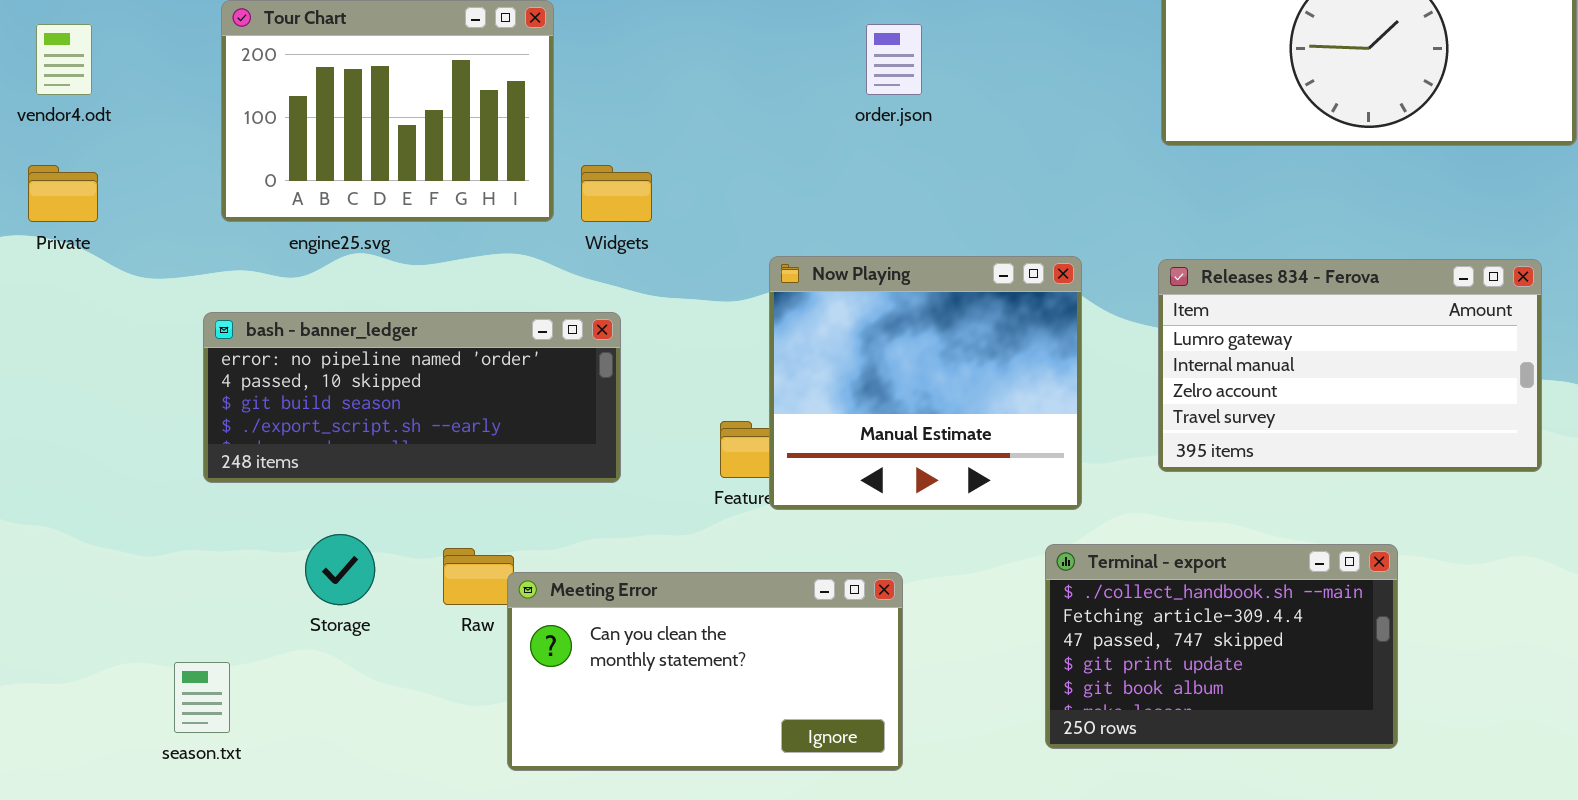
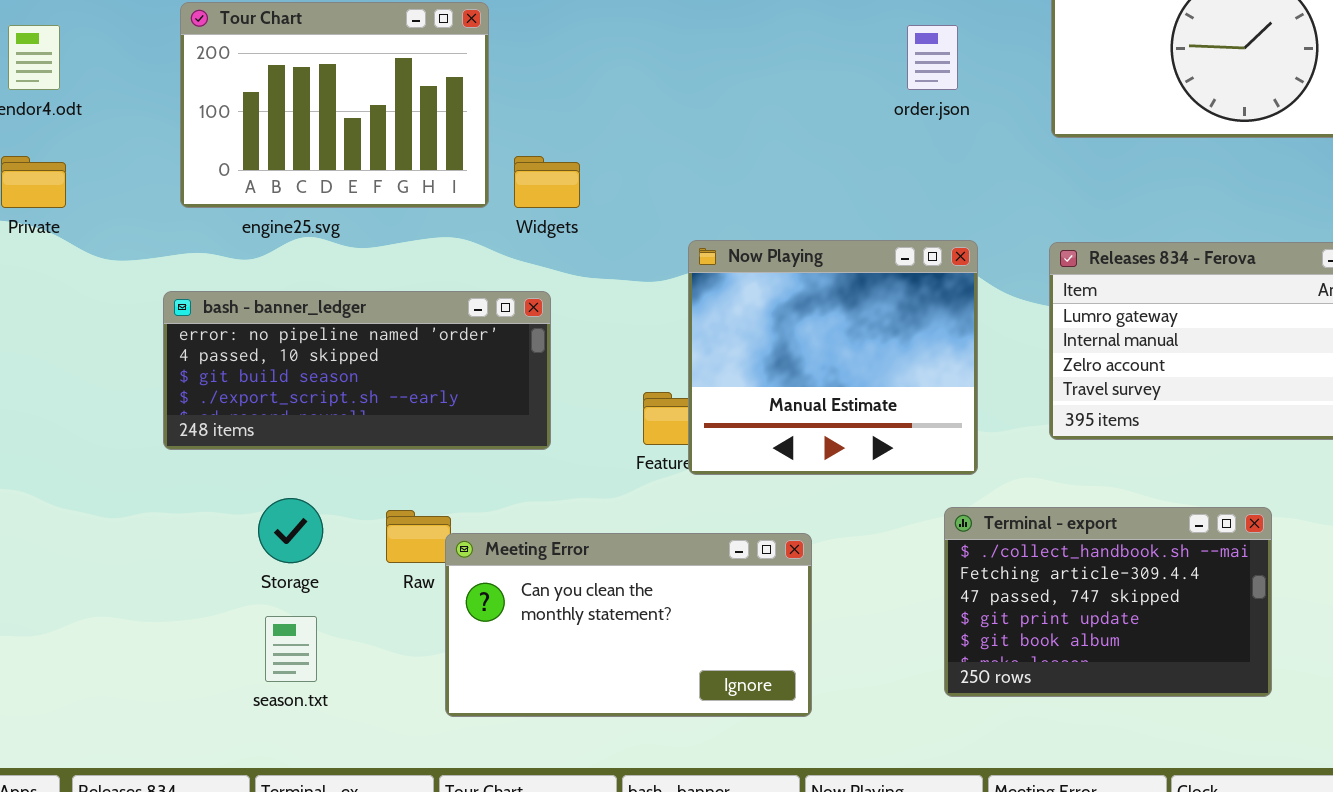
order.json: [866,24,922,95] -> [907,25,958,90], moved
season.txt: [174,662,230,733] -> [265,616,317,682], moved

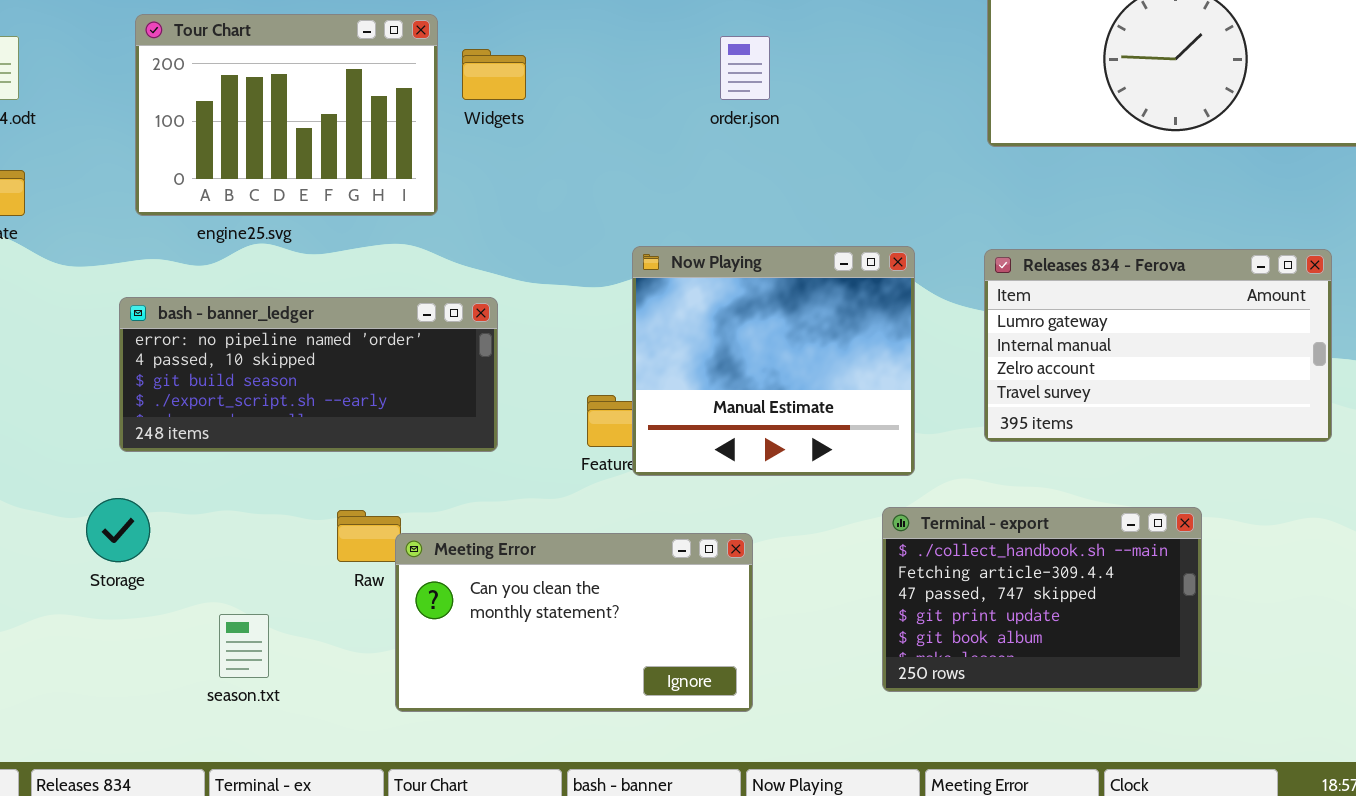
order.json: [907,25,958,90] -> [720,36,770,100], moved
Widgets: [514,156,580,208] -> [462,49,526,100], moved
Storage: [258,498,323,563] -> [86,498,150,562], moved

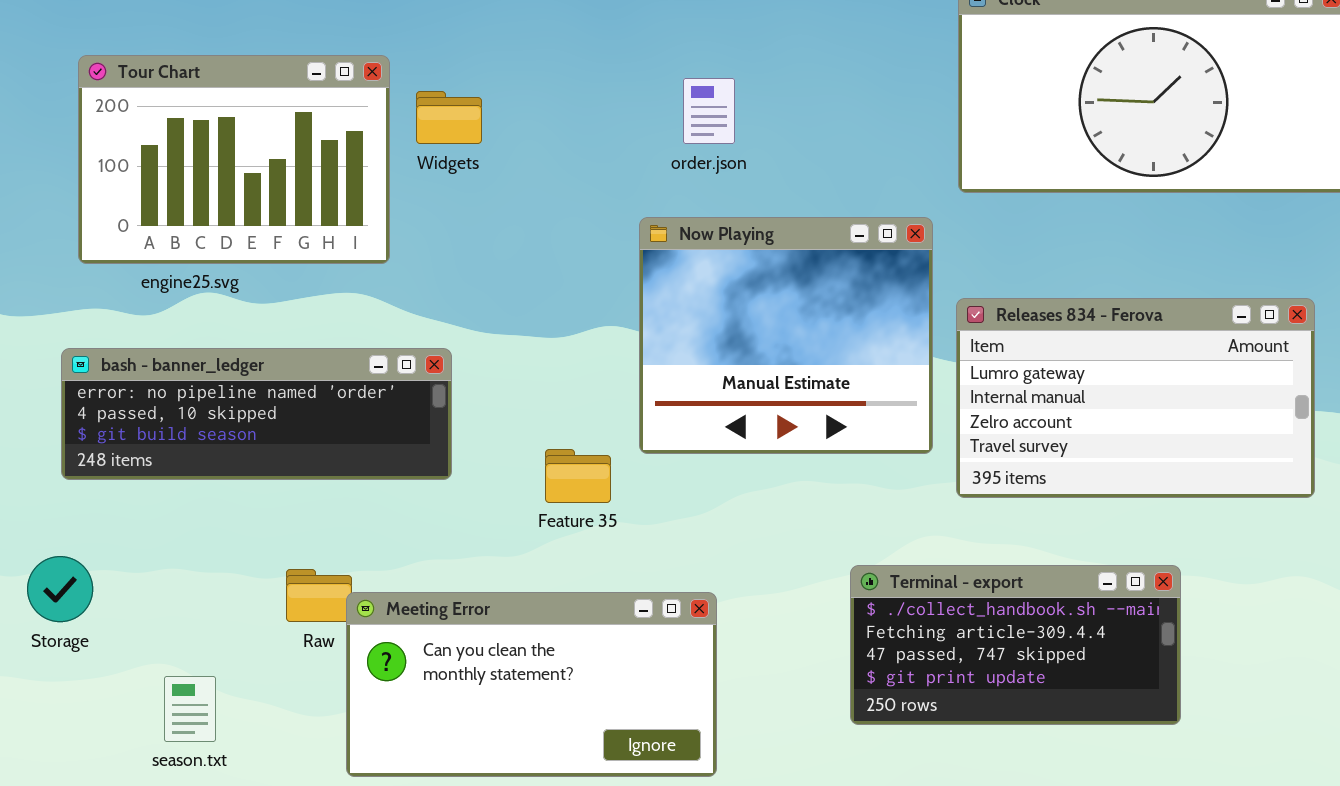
Now Playing: [632,246,915,476] -> [639,217,933,454], moved
bash - banner_ledger: [119,297,498,452] -> [61,348,452,480], resized
Terminal - export: [882,507,1202,692] -> [850,565,1181,725], resized

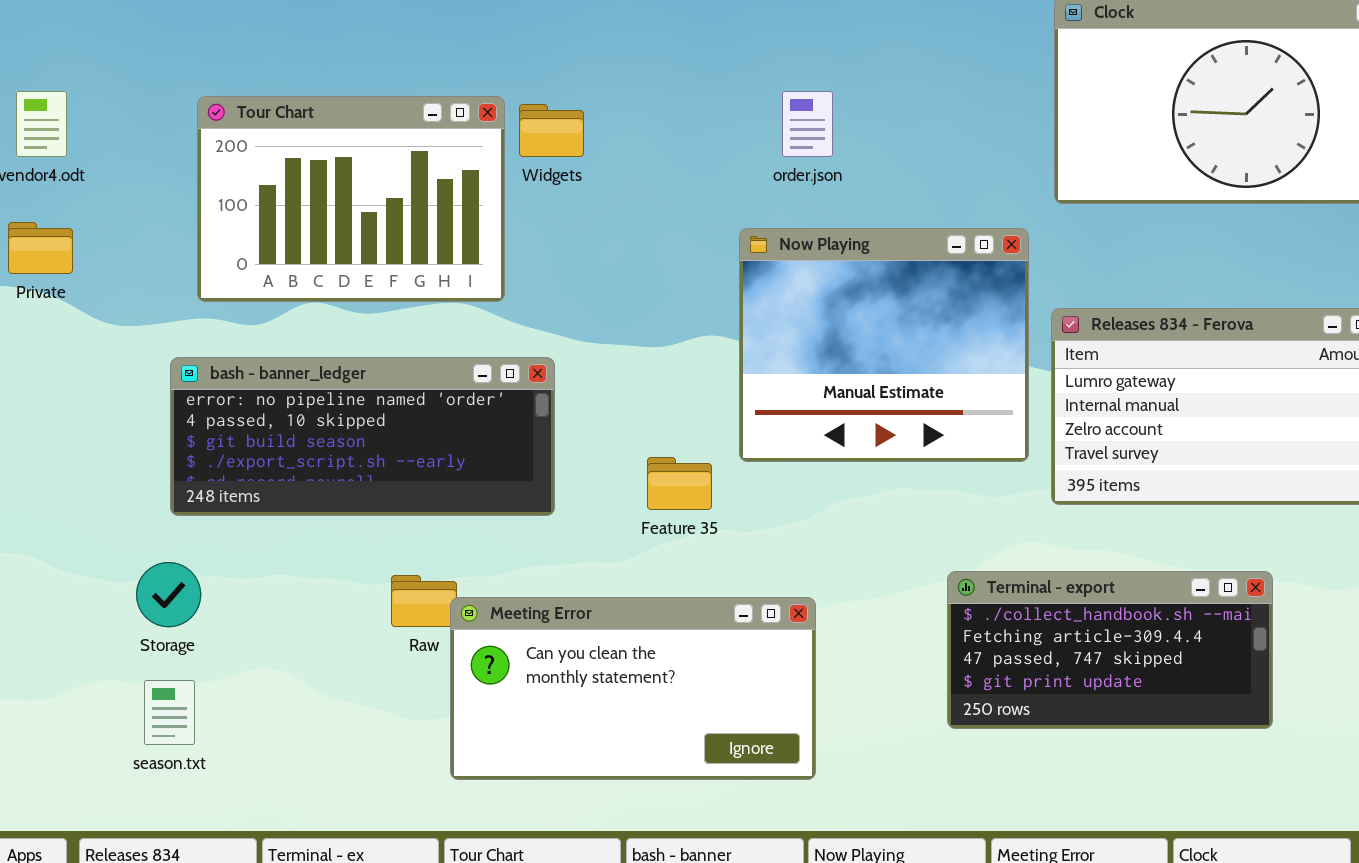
Tour Chart: [78,55,390,264] -> [197,96,505,302], moved
bash - banner_ledger: [61,348,452,480] -> [170,357,555,516], resized
season.txt: [164,676,216,742] -> [144,680,195,745], moved

